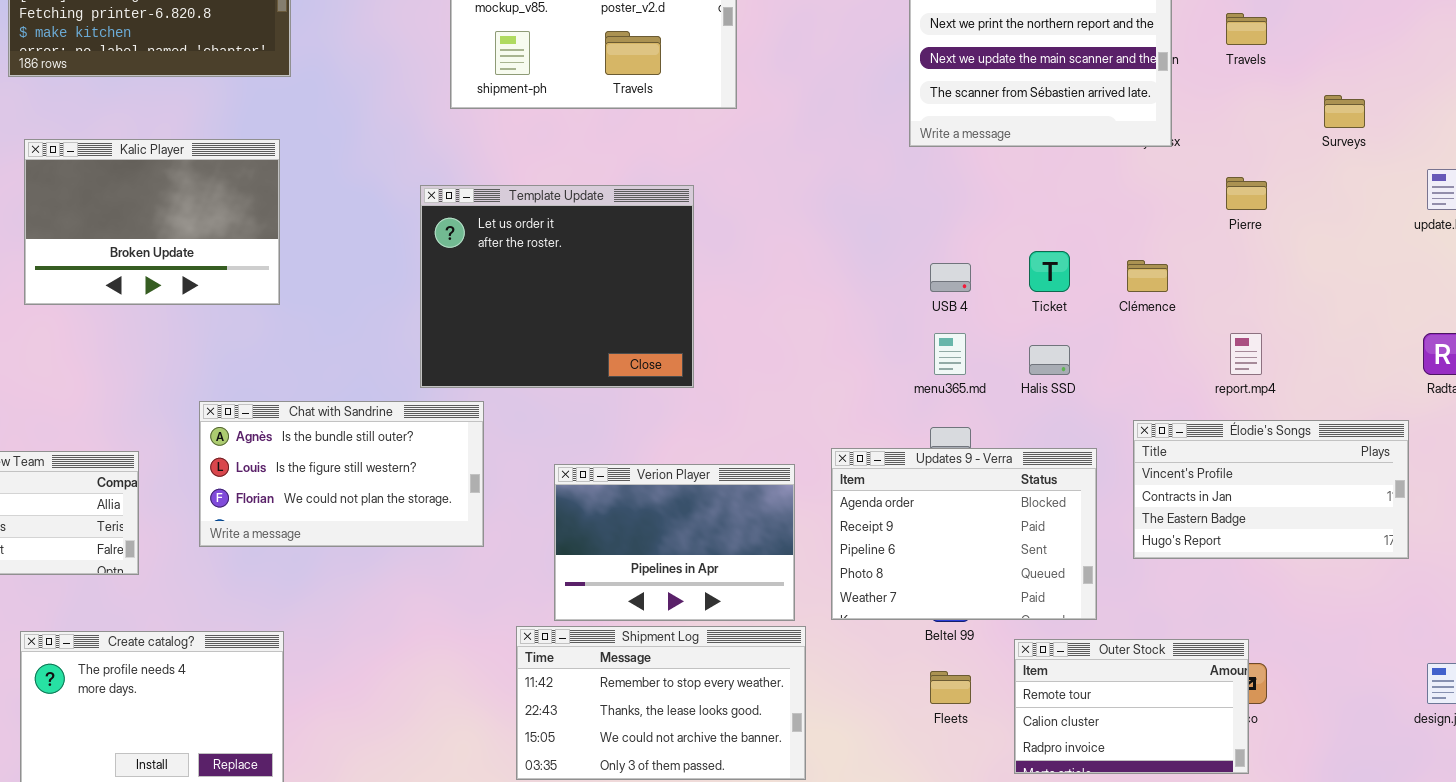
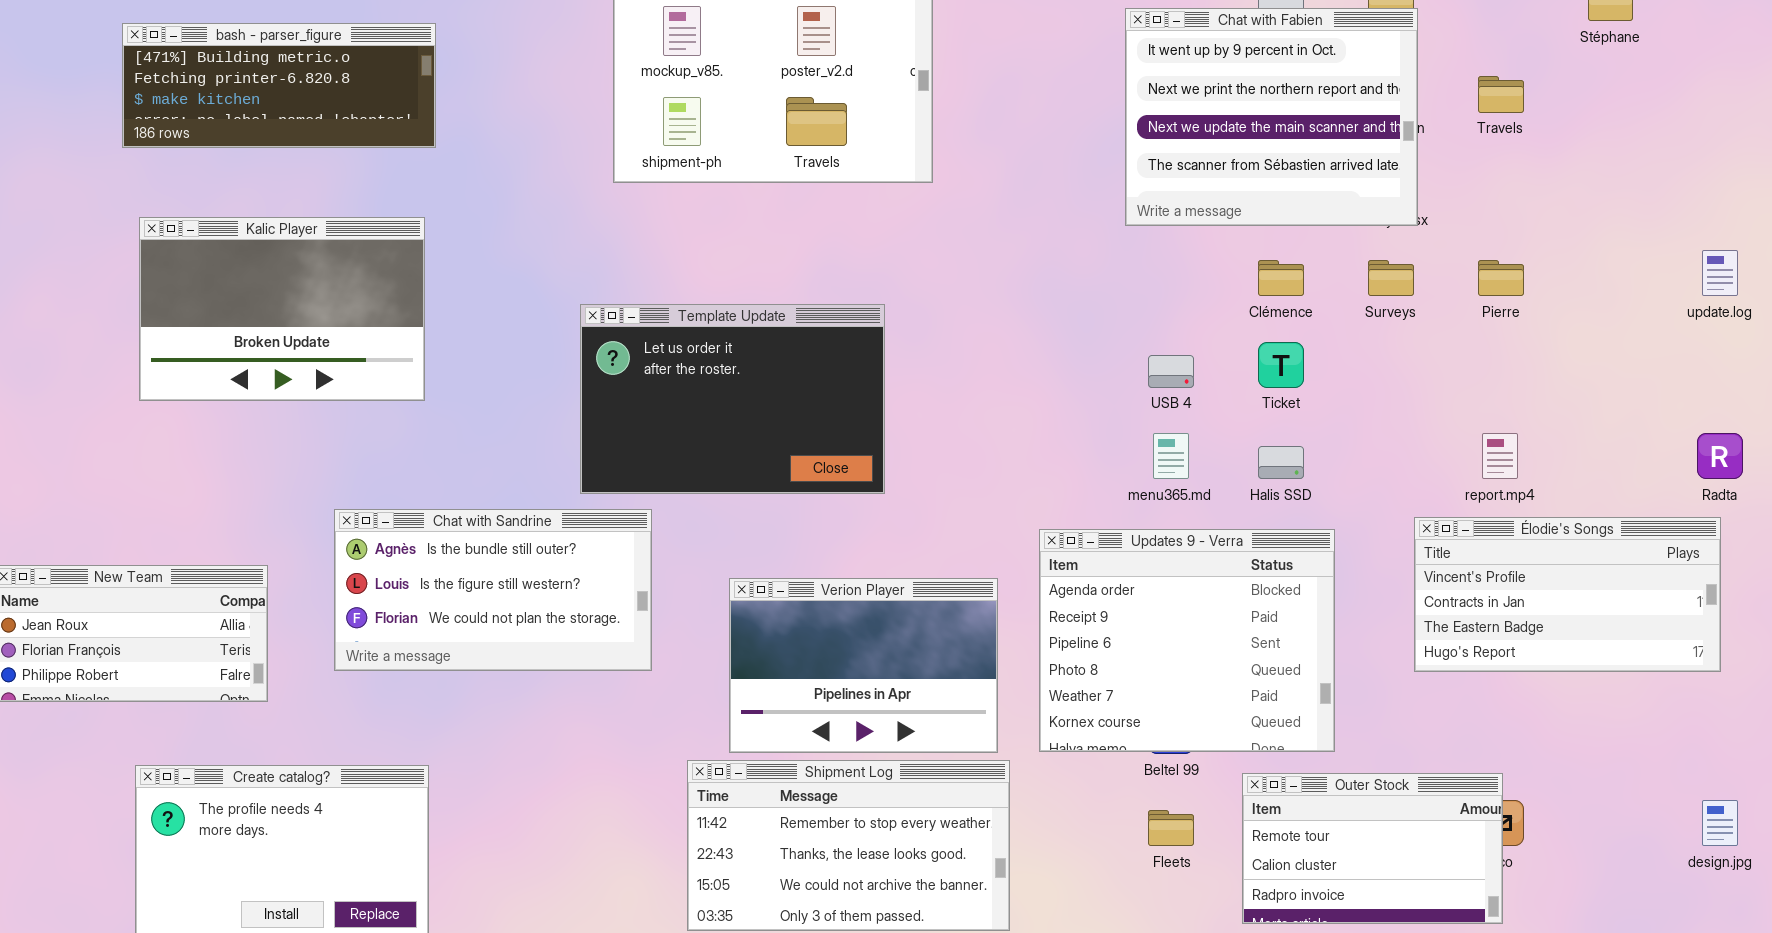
Surveys: [1324,95,1365,128] -> [1368,260,1414,296], moved
Template Update: [420,185,694,388] -> [580,304,885,494], resized
Clémence: [1127,260,1168,292] -> [1258,260,1304,296], moved
Élodie's Songs: [1133,420,1409,559] -> [1414,517,1721,672], moved
Updates 9 - Verra: [831,448,1097,620] -> [1039,529,1335,752], resized

